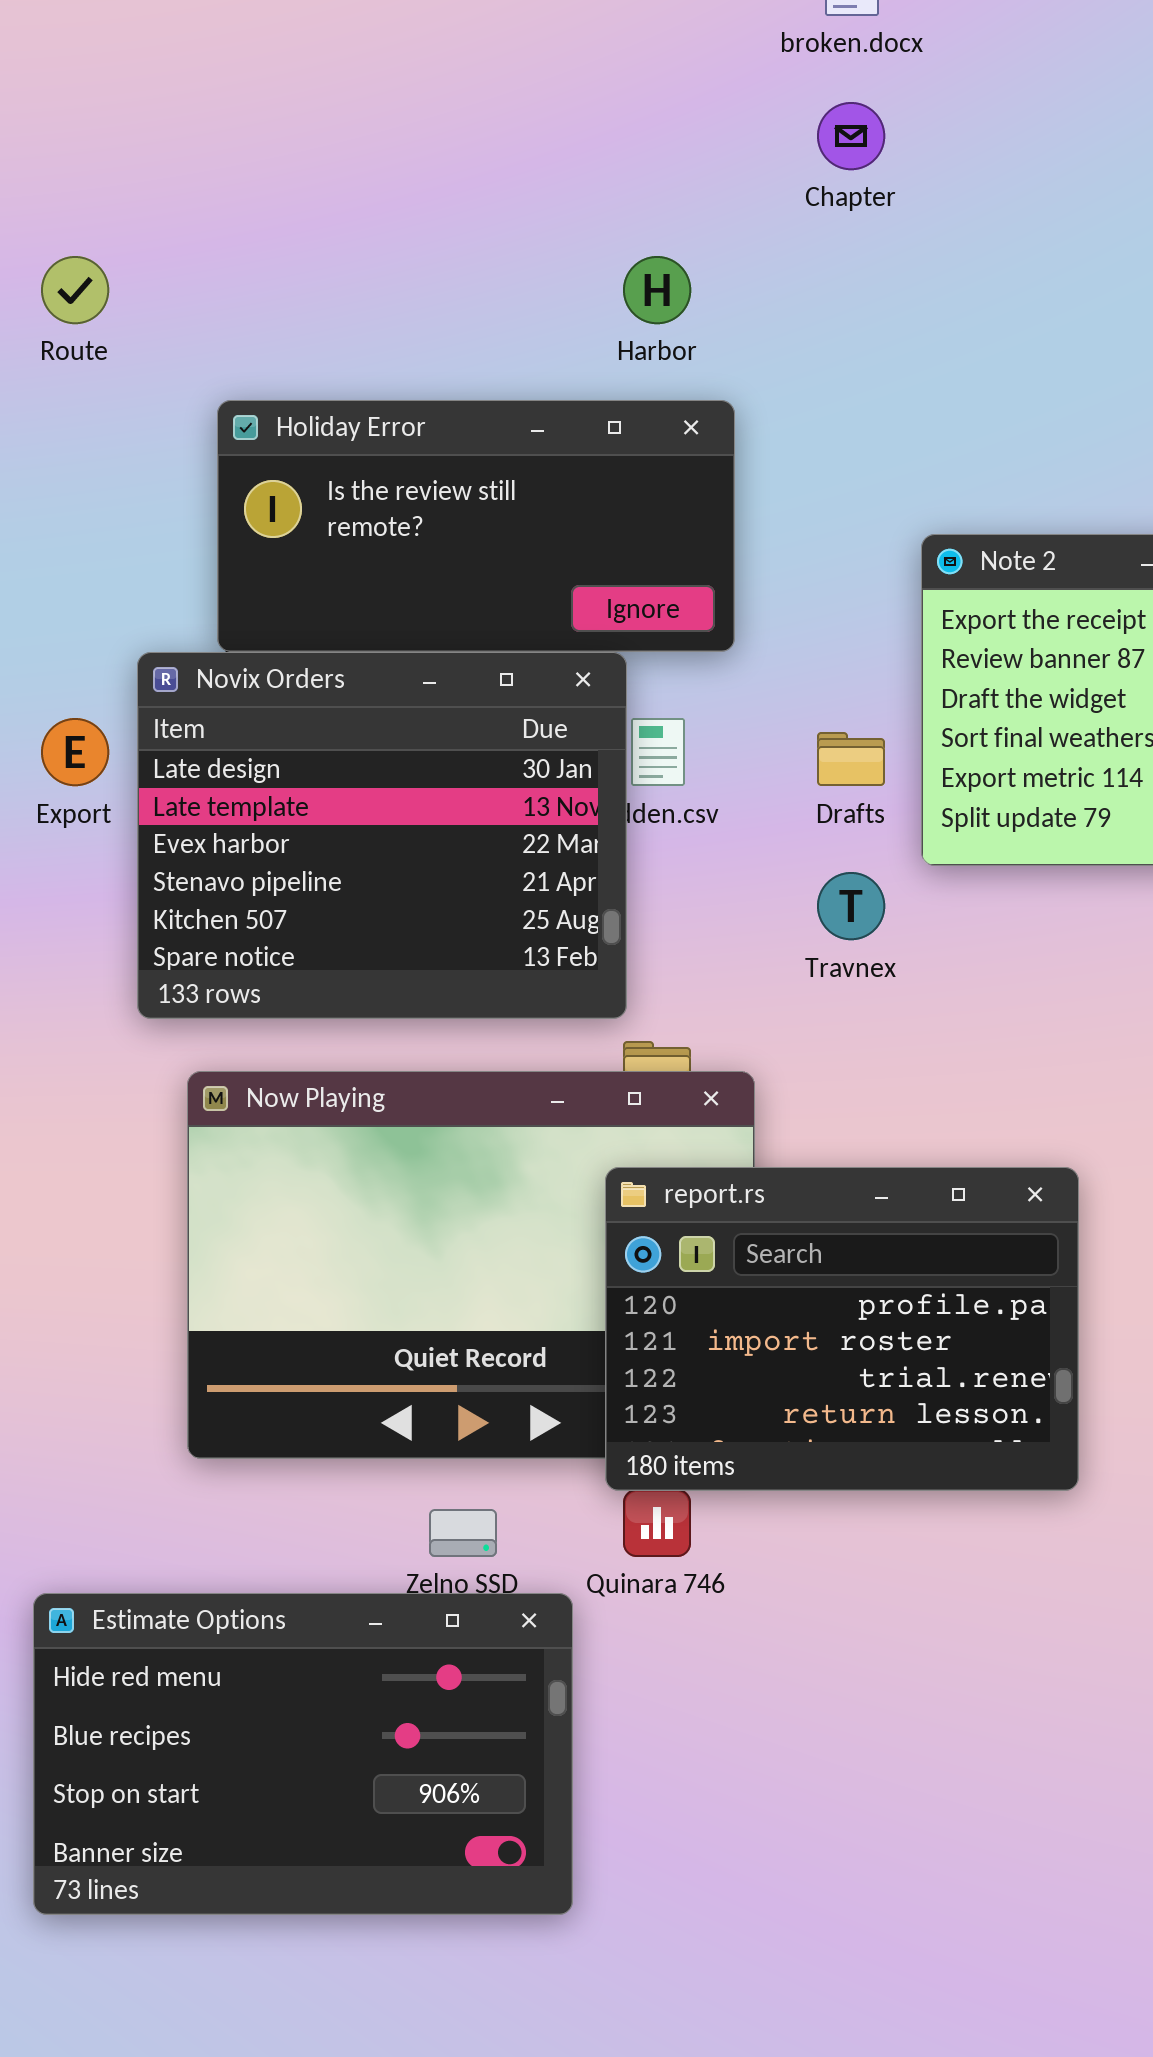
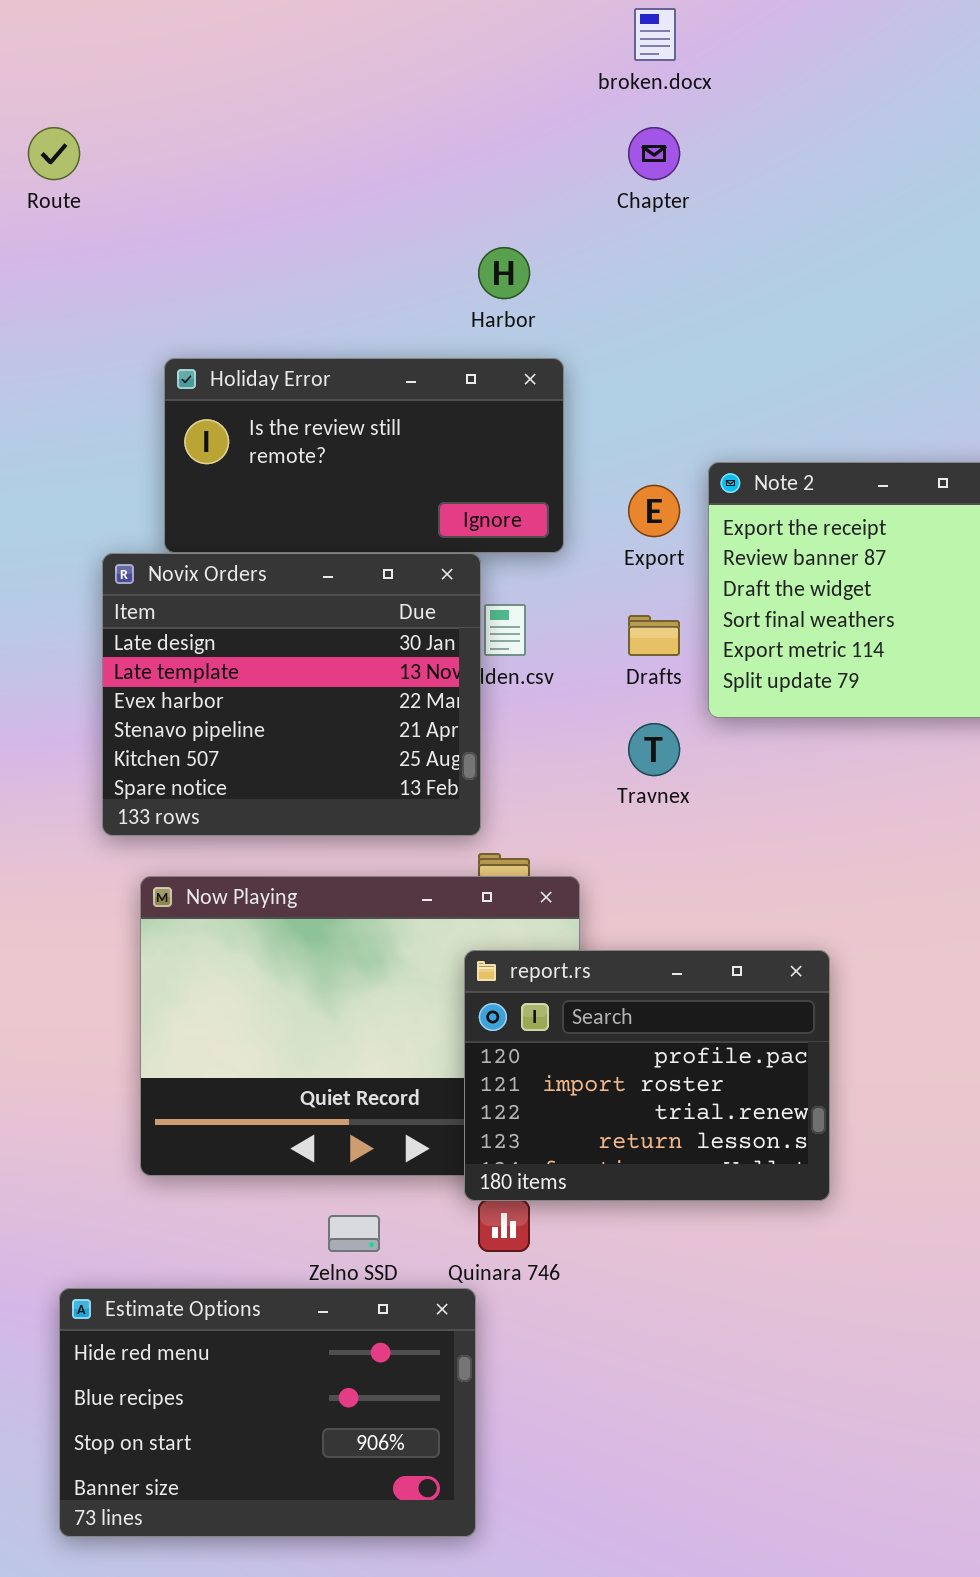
Route: [41,256,109,324] -> [28,127,80,180], moved
Export: [41,718,109,786] -> [628,485,680,537], moved
Estimate Options: [33,1593,573,1915] -> [59,1288,476,1537], moved

